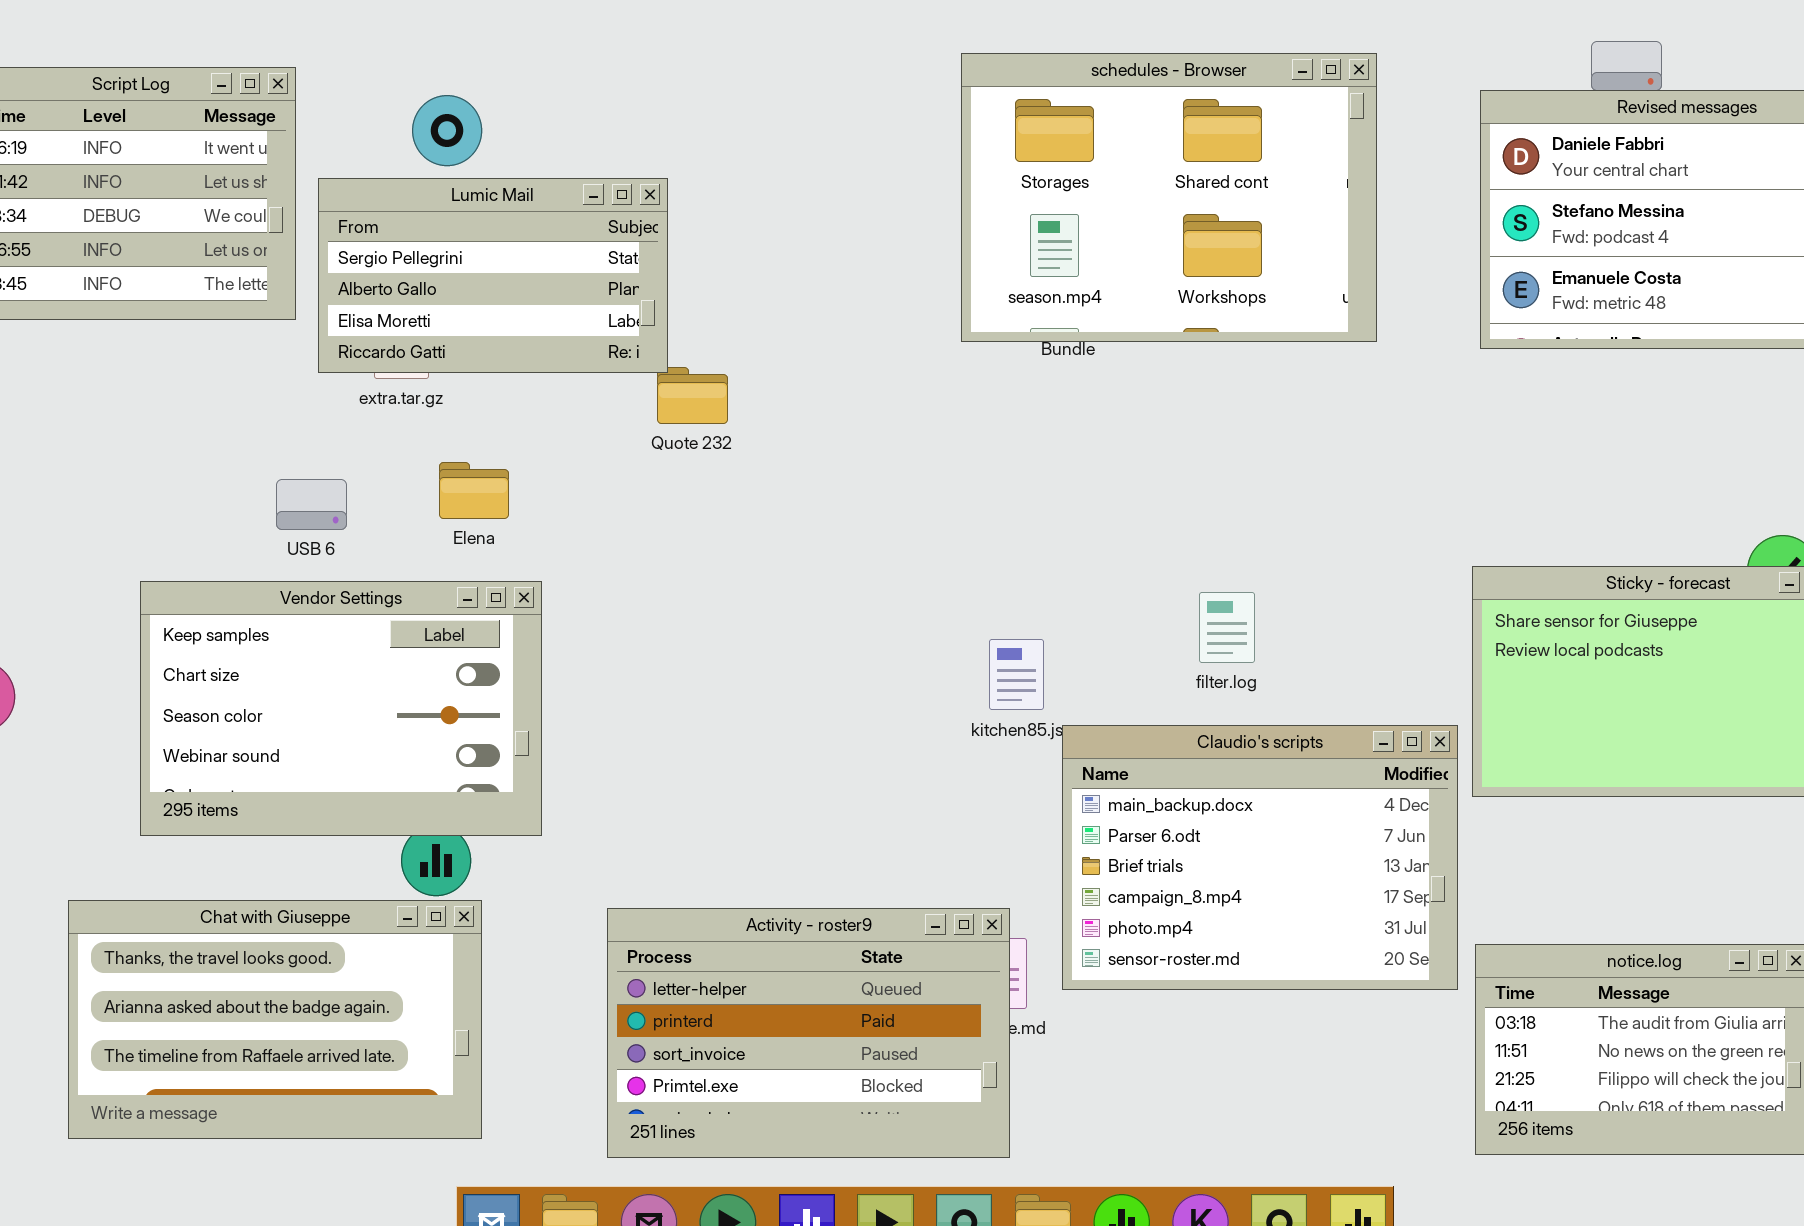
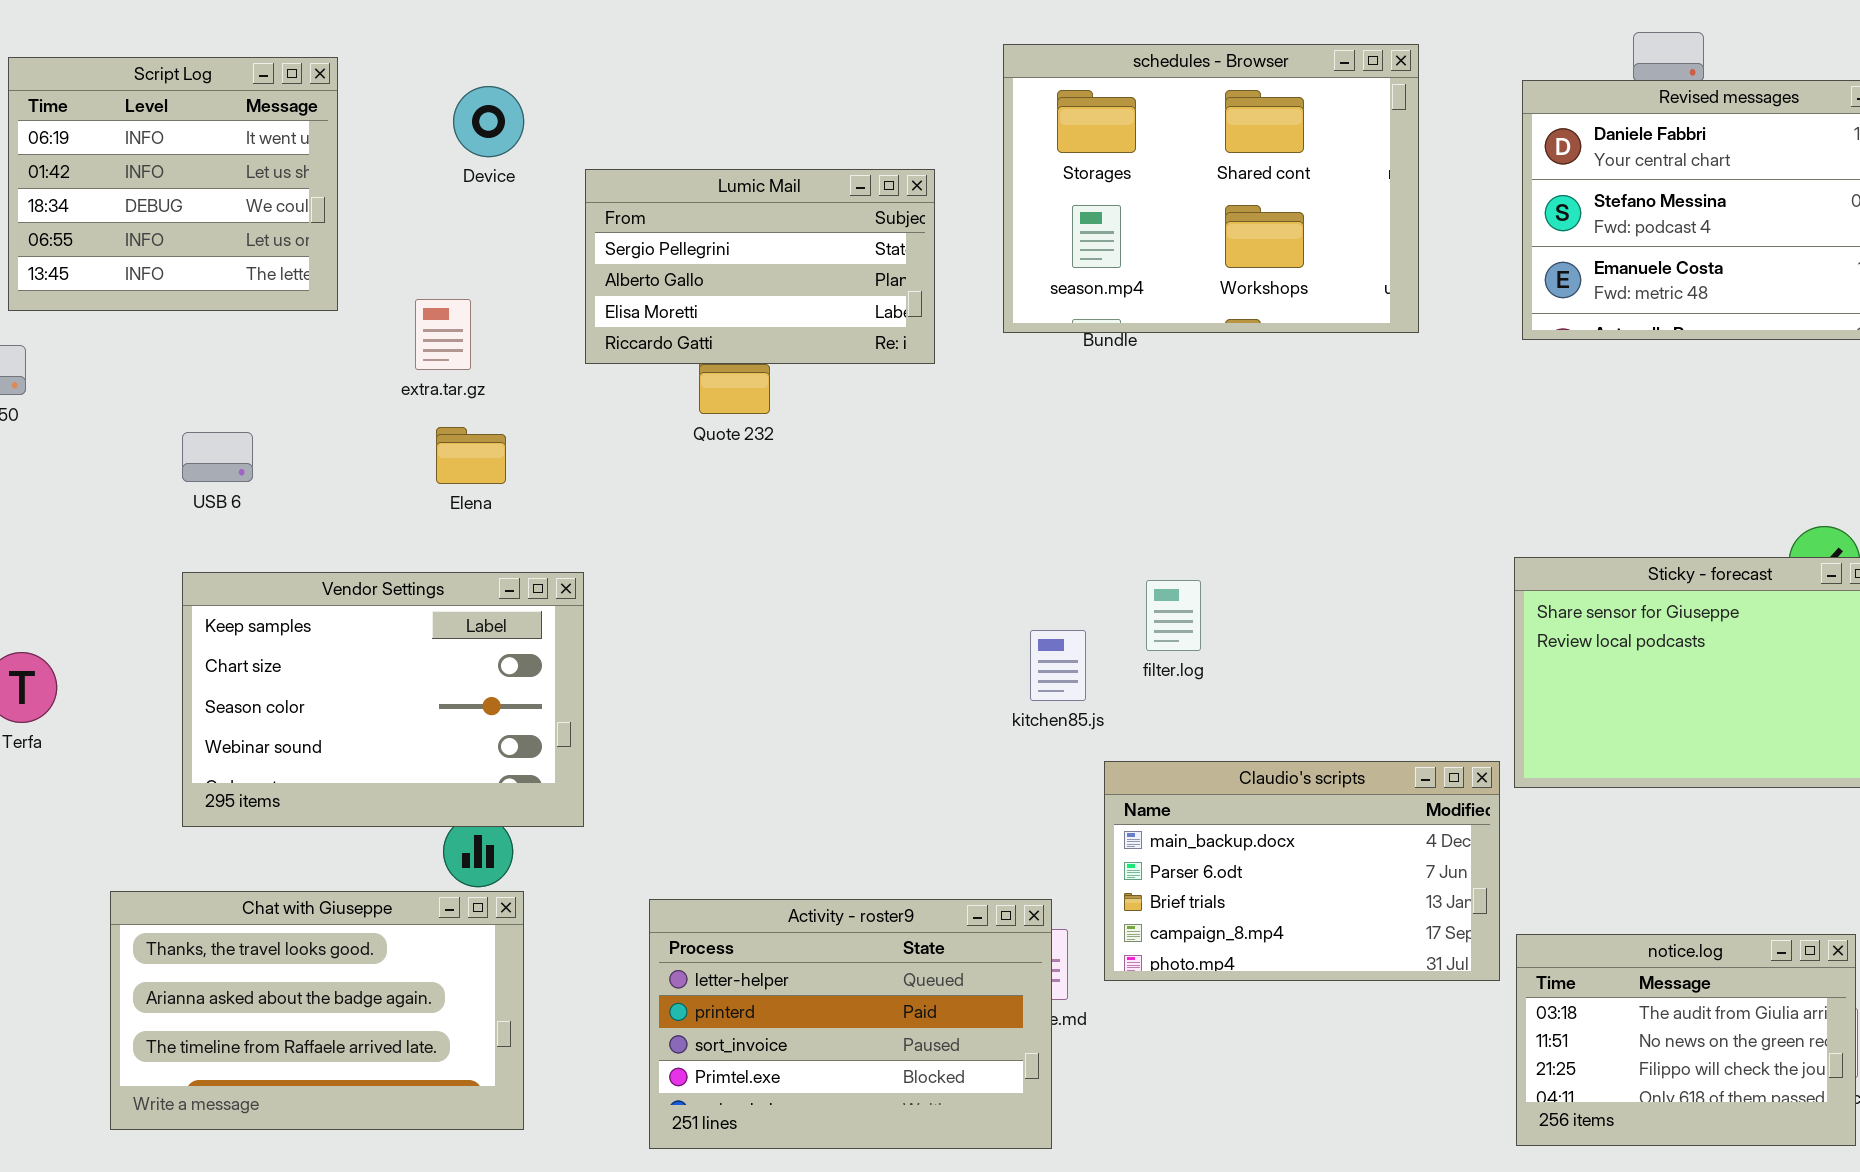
Lumic Mail: [318,178,668,373] -> [585,169,935,364], moved
Elena: [439,462,509,519] -> [436,427,506,484], moved
USB 6: [276,479,347,530] -> [182,432,253,482], moved
filter.log: [1199,592,1255,663] -> [1146,580,1201,651], moved
Claudio's scripts: [1062,725,1458,990] -> [1104,761,1500,981], resized

